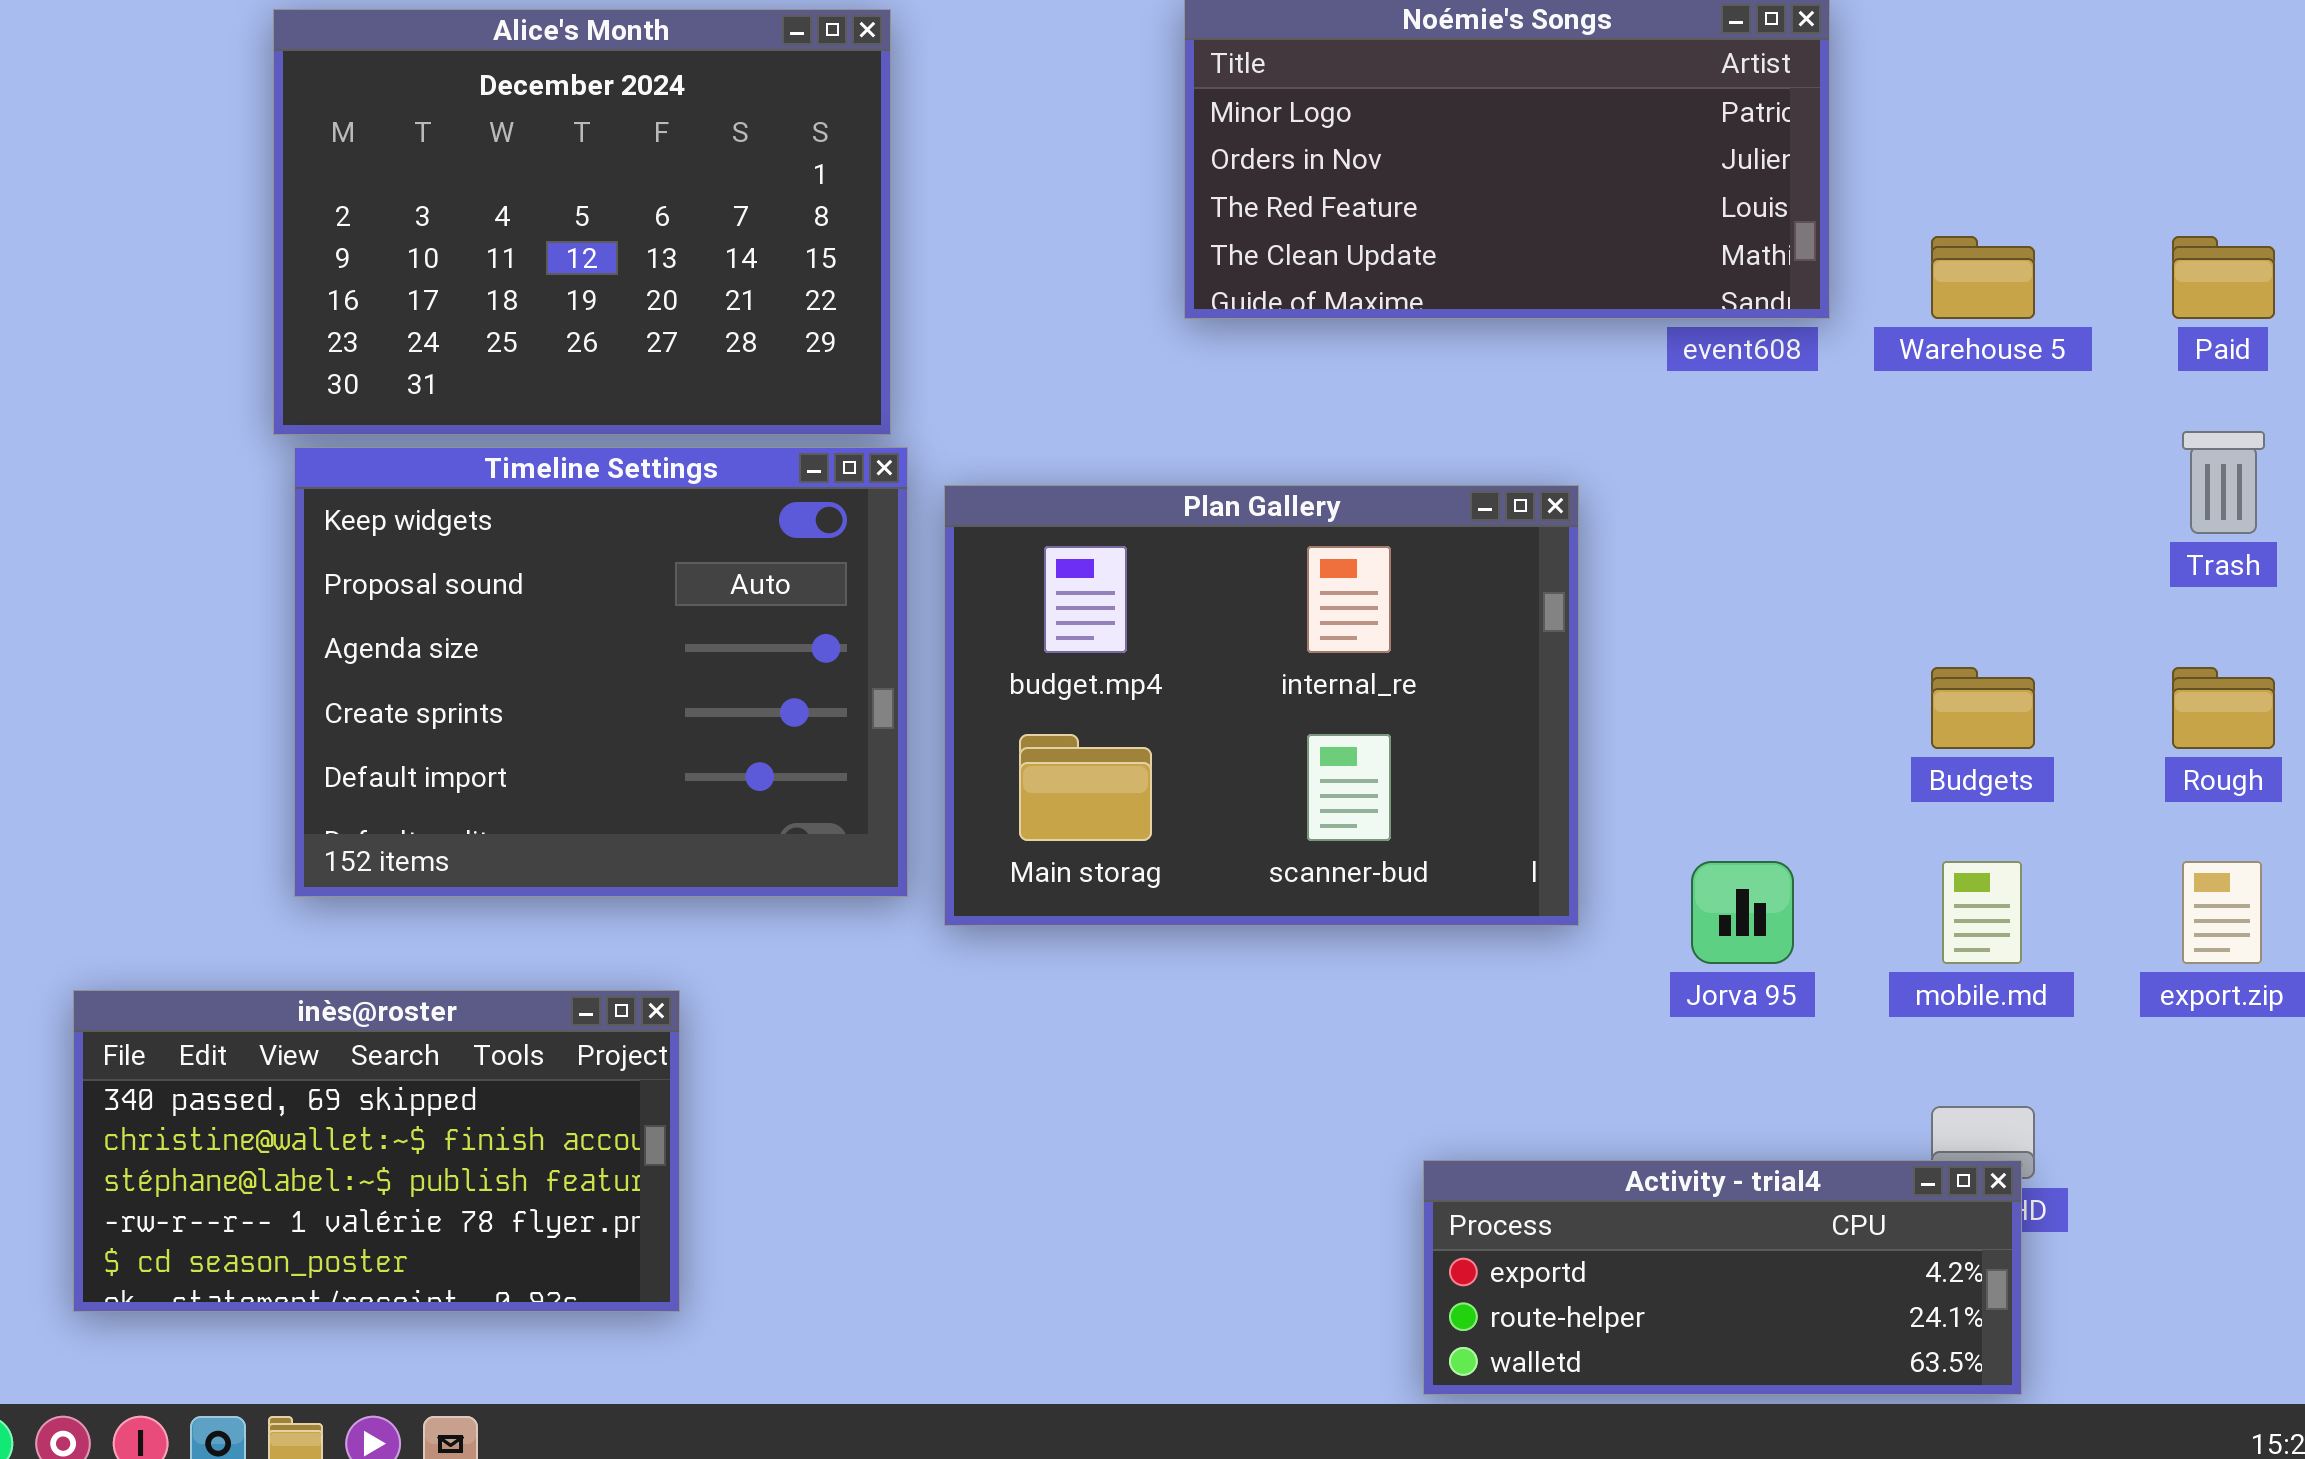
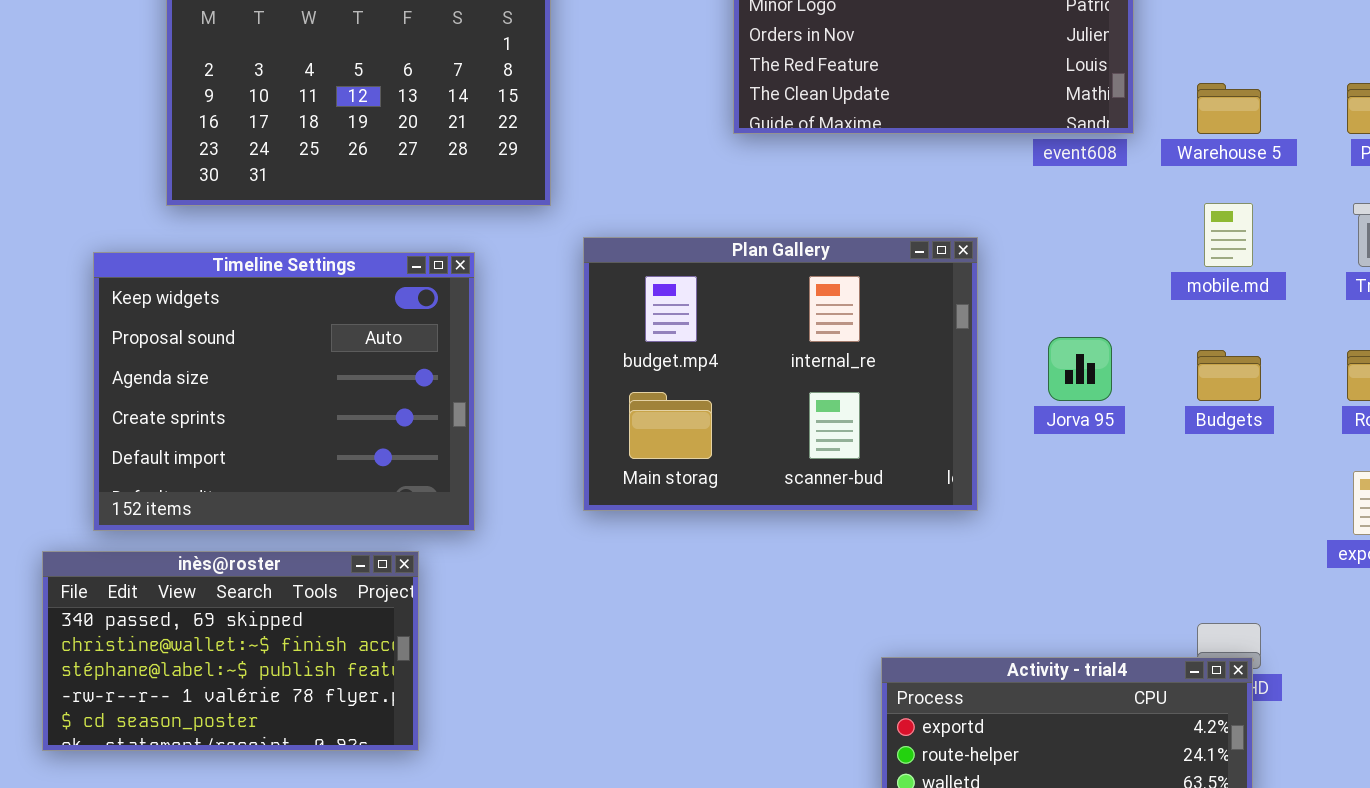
Timeline Settings: [294,447,908,897] -> [93,252,475,531], moved
Jorva 95: [1691,861,1794,964] -> [1048,337,1112,401], moved
mobile.md: [1942,861,2022,964] -> [1204,203,1253,267], moved

